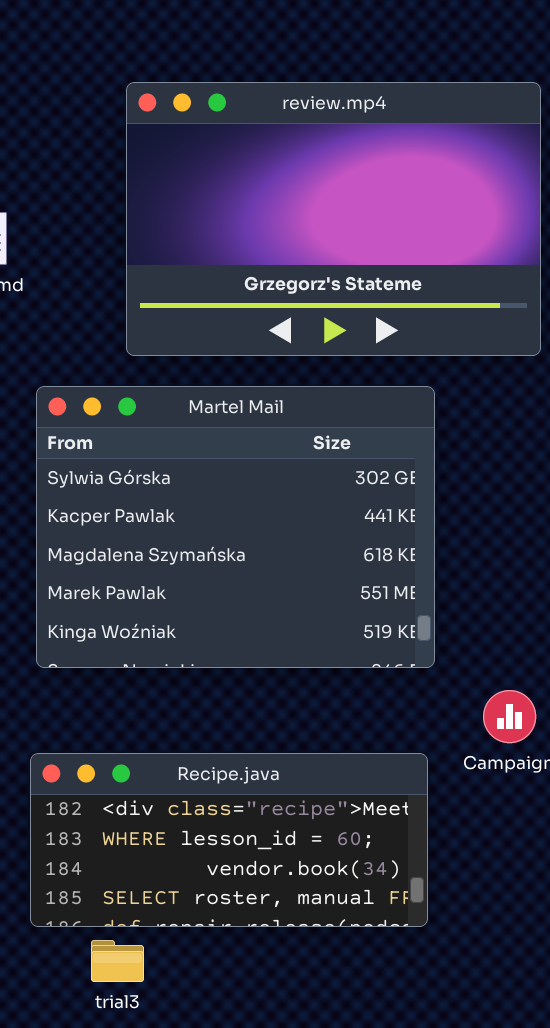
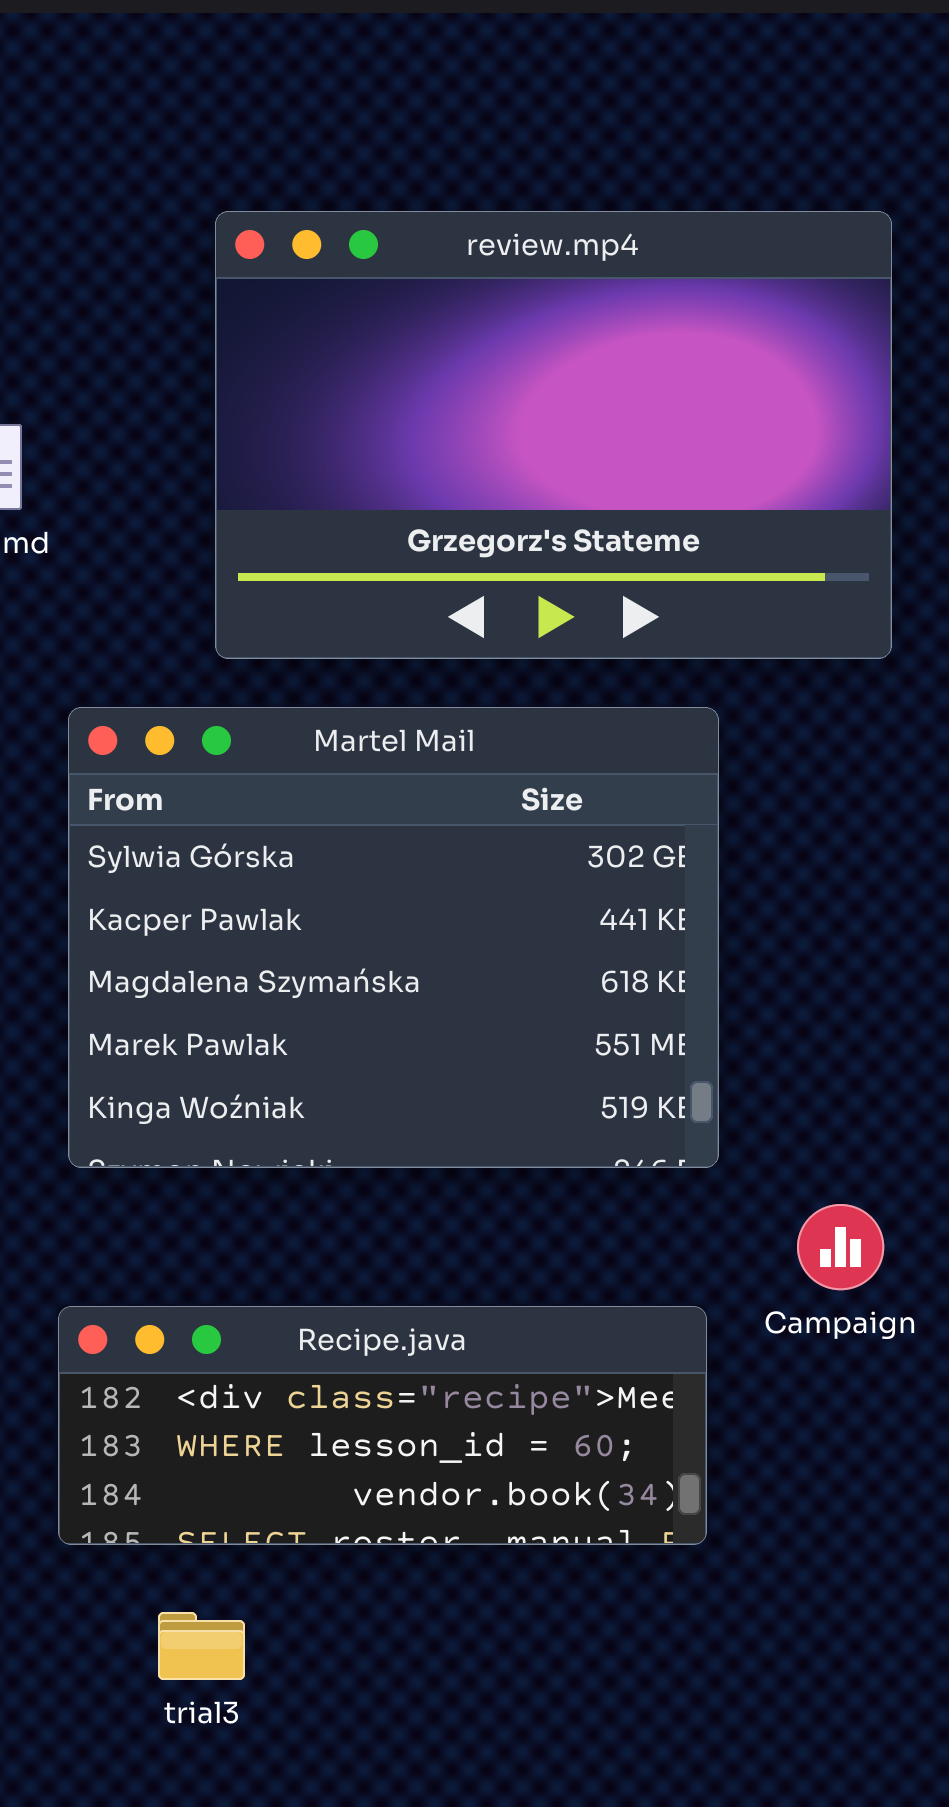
Recipe.java: [30,753,428,927] -> [58,1306,707,1545], resized

